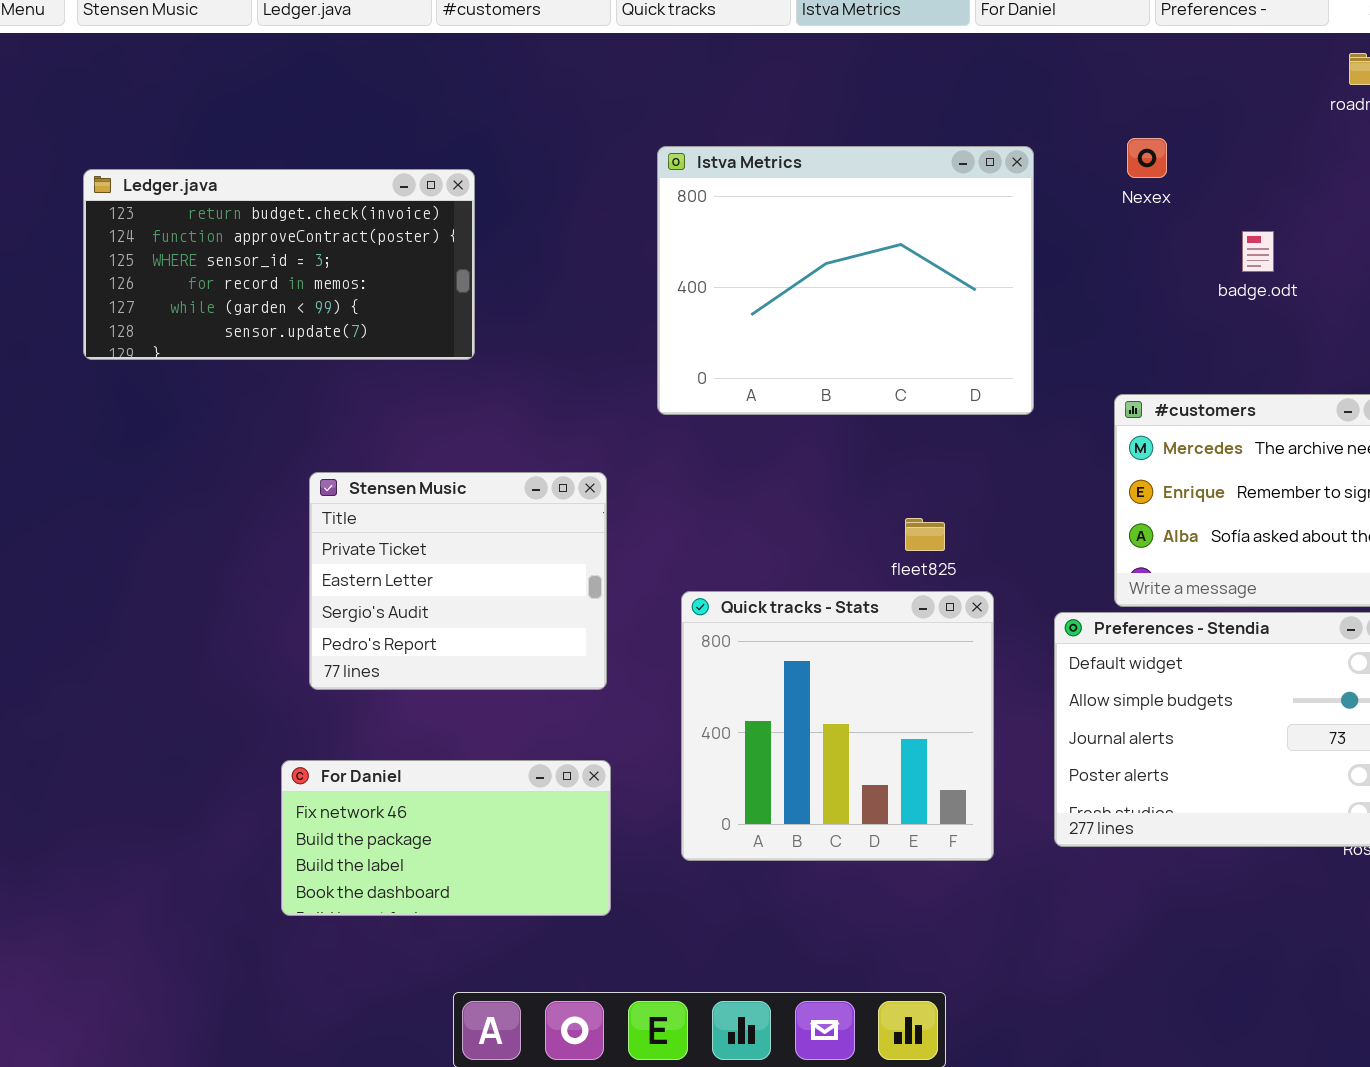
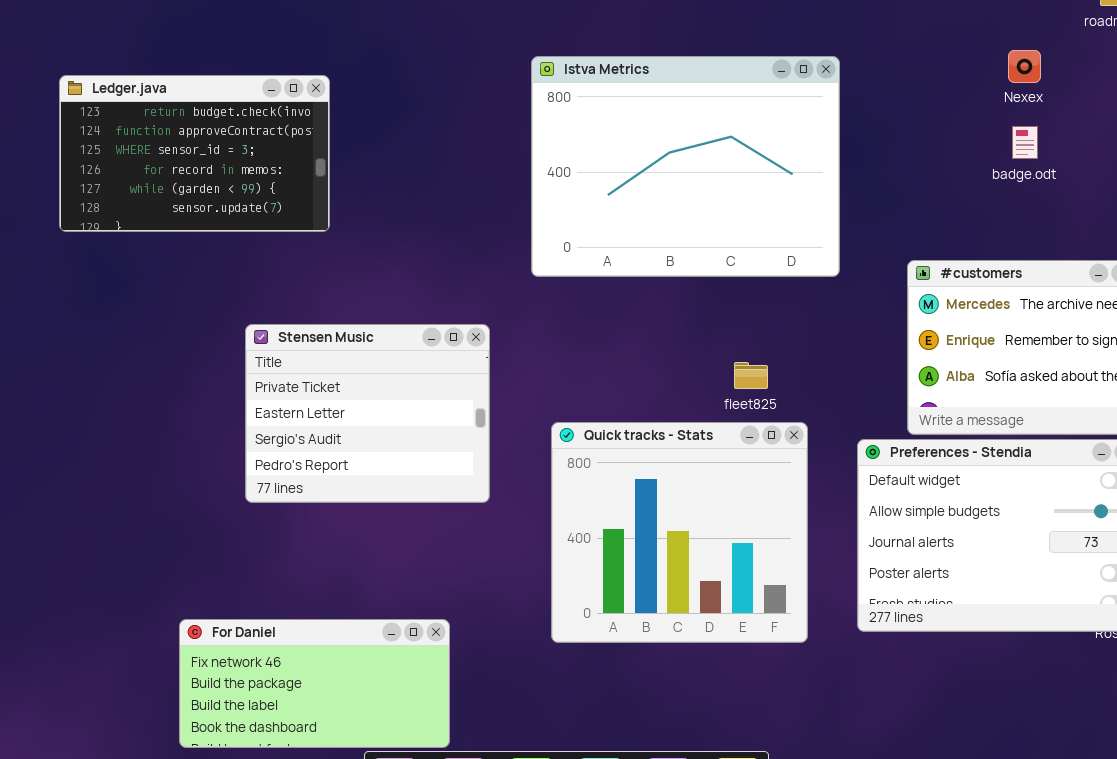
Nexex: [1127,138,1167,178] -> [1008,50,1041,83], moved
Ledger.java: [83,169,475,360] -> [59,75,330,232], resized
For Daniel: [281,760,611,916] -> [179,619,450,748], moved

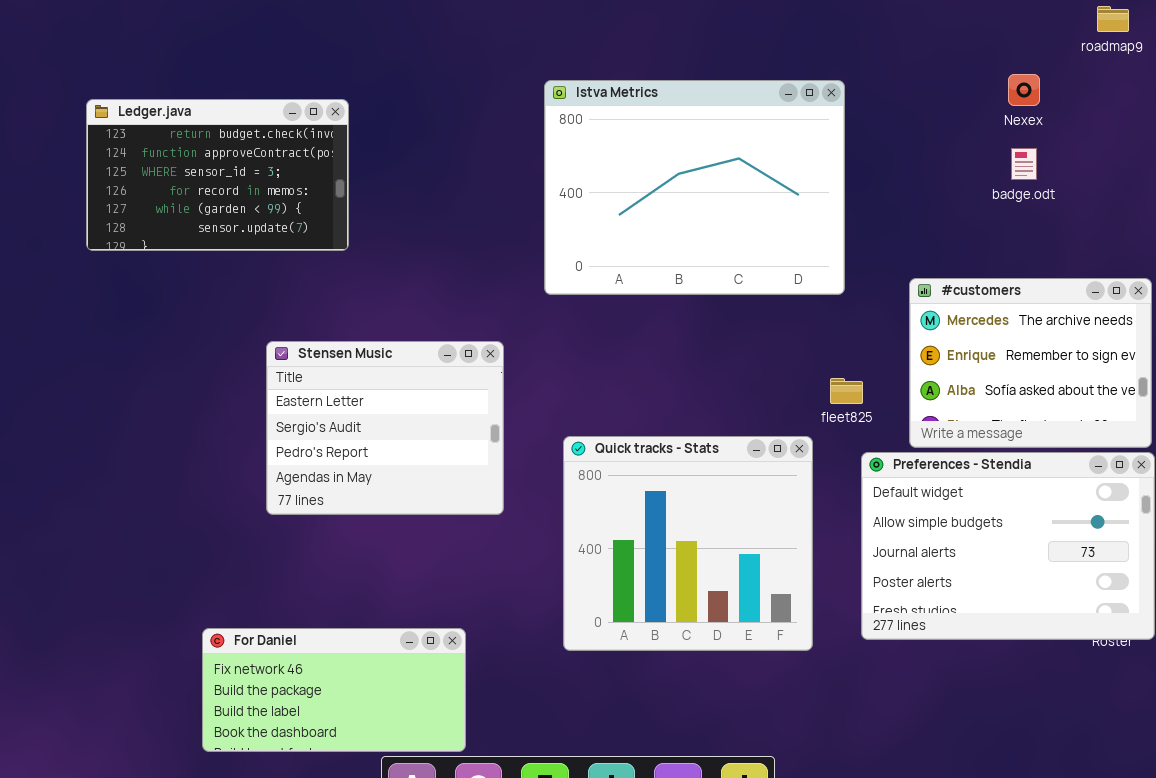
Stensen Music: [245,324,490,503] -> [266,341,504,515], scrolled down 1 row
fleet825: [734,362,768,389] -> [830,378,863,404], moved

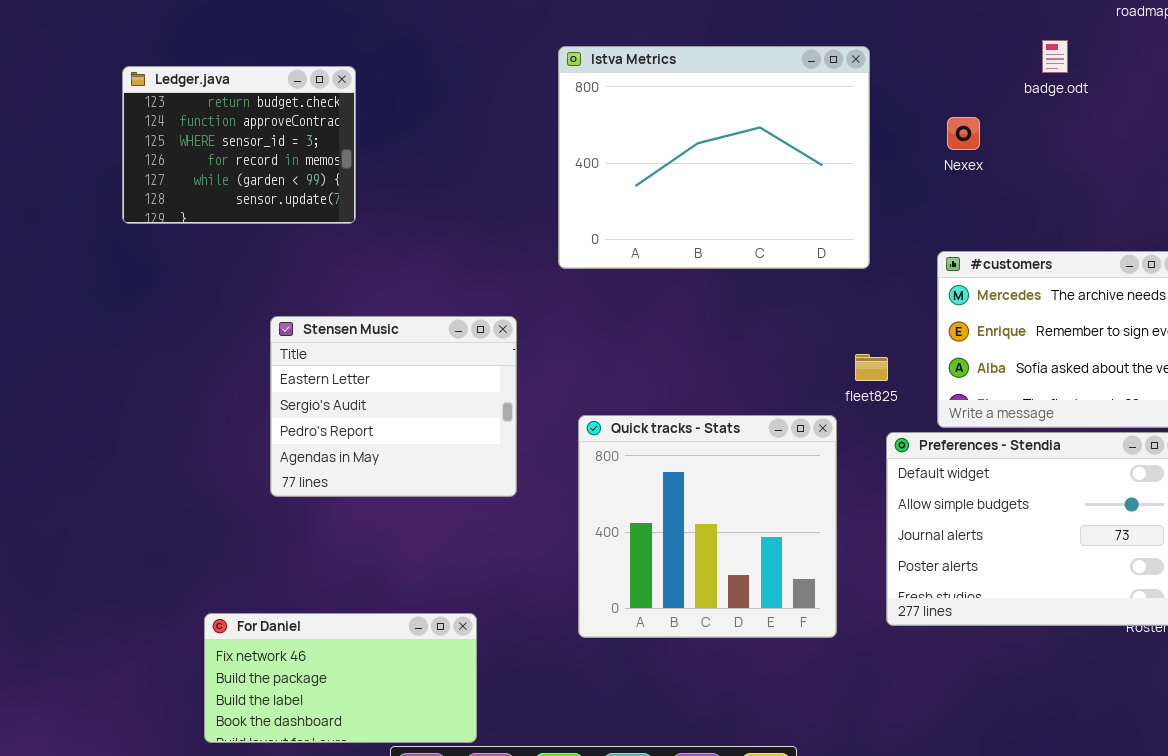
Nexex: [1008,74,1040,106] -> [947,117,980,150], moved
Ledger.java: [86,99,349,251] -> [122,66,356,224], resized
badge.odt: [1011,148,1037,180] -> [1042,40,1068,73], moved

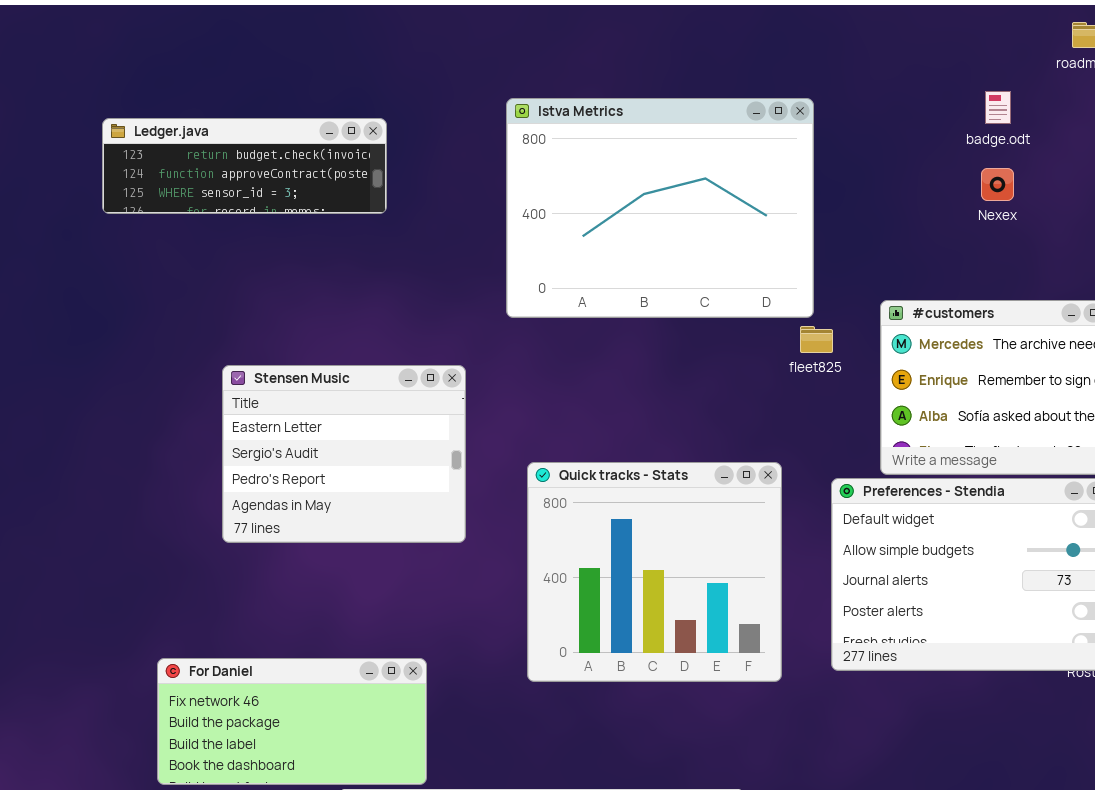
Ledger.java: [122,66,356,224] -> [102,118,387,214], moved, resized
Nexex: [947,117,980,150] -> [981,168,1014,201], moved
fleet825: [855,354,888,381] -> [800,326,833,353], moved

